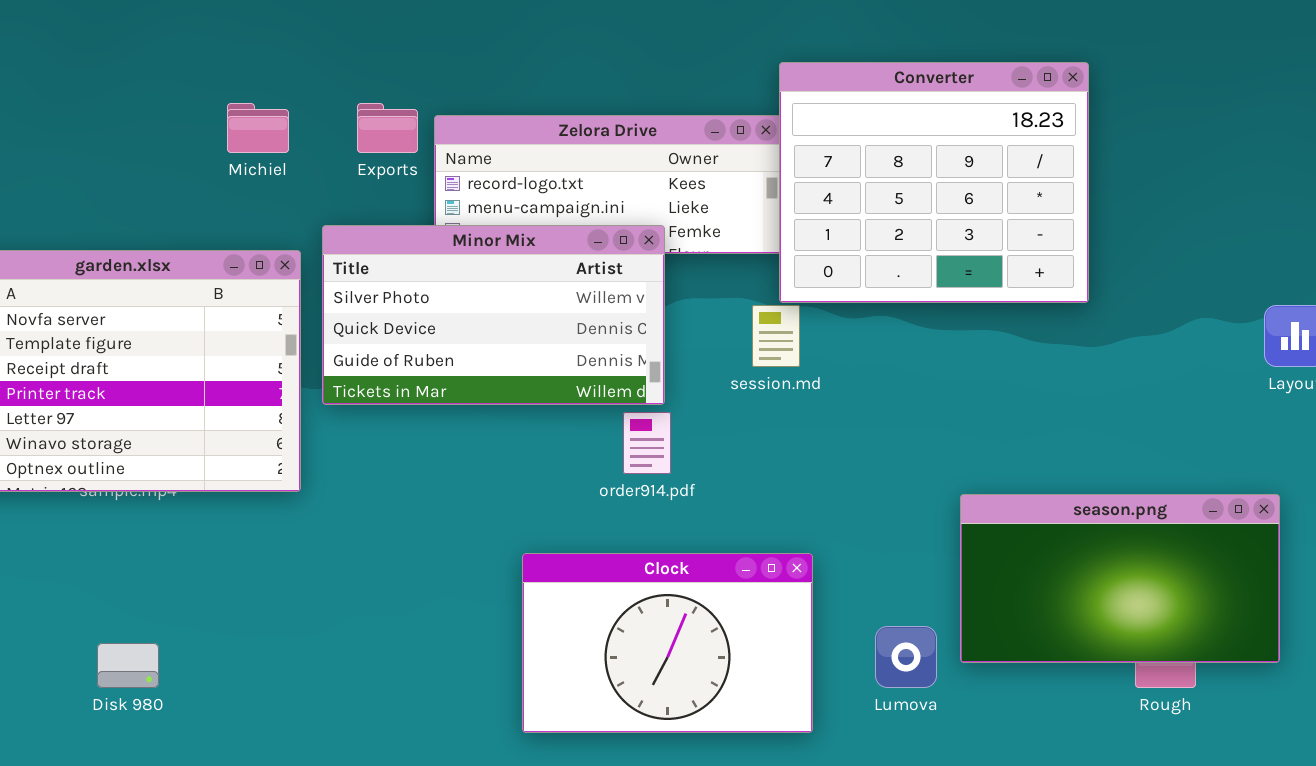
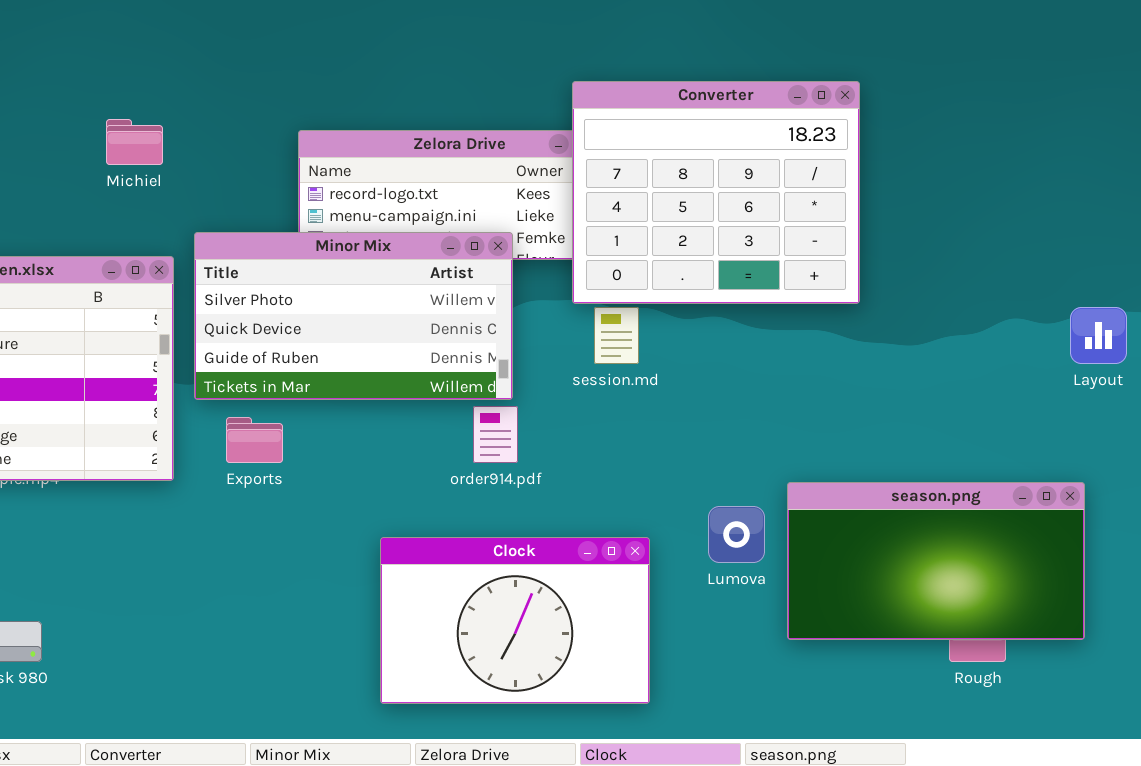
Converter: [779,62,1089,303] -> [572,81,860,304], moved
Exports: [357,103,418,153] -> [226,417,283,463], moved
Lumova: [875,626,937,688] -> [708,506,765,563], moved

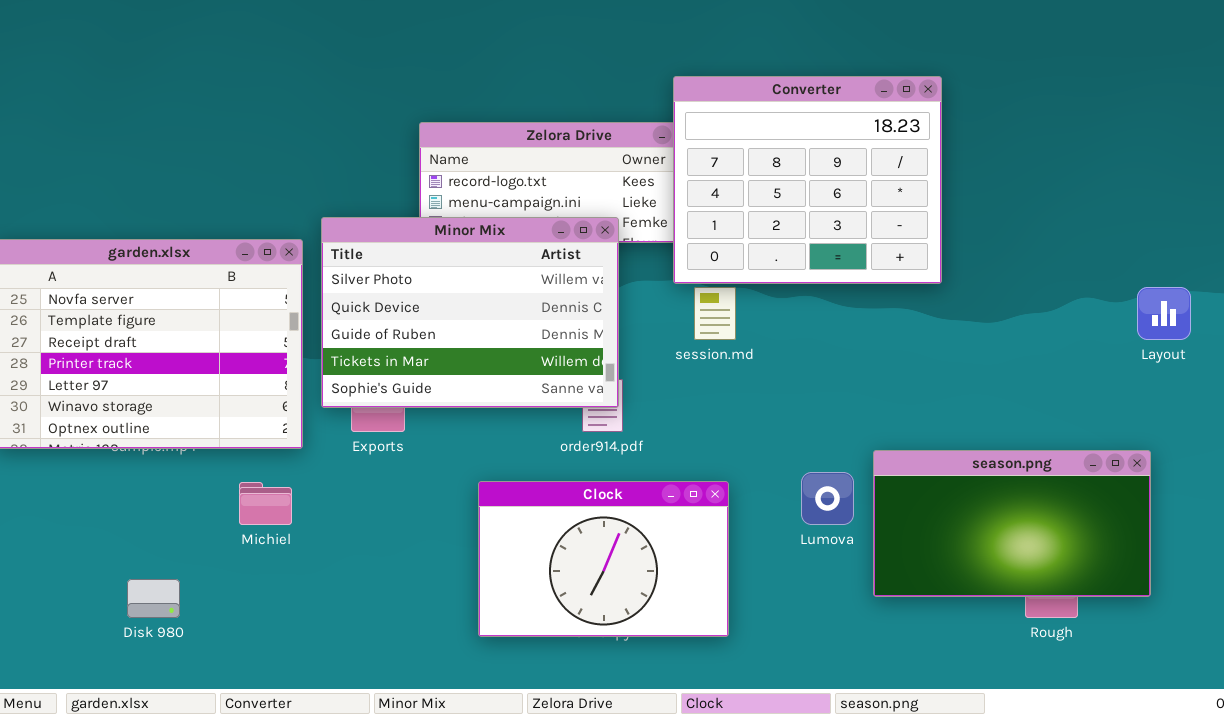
Michiel: [106,119,163,165] -> [239,482,292,525], moved
Minor Mix: [194,232,513,400] -> [321,217,619,408], resized
Clock: [380,537,650,704] -> [478,481,729,637], moved

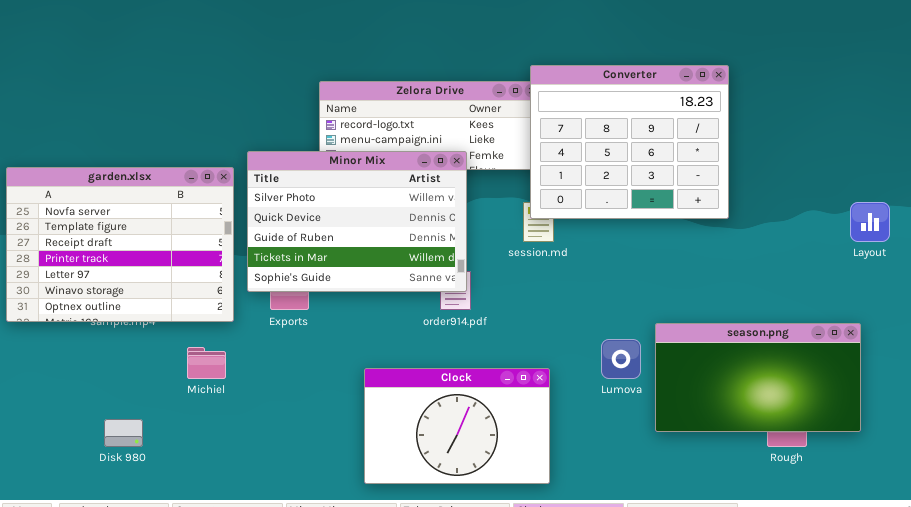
Converter: [673,76,942,284] -> [530,65,729,219], moved
Clock: [478,481,729,637] -> [364,368,550,484], moved

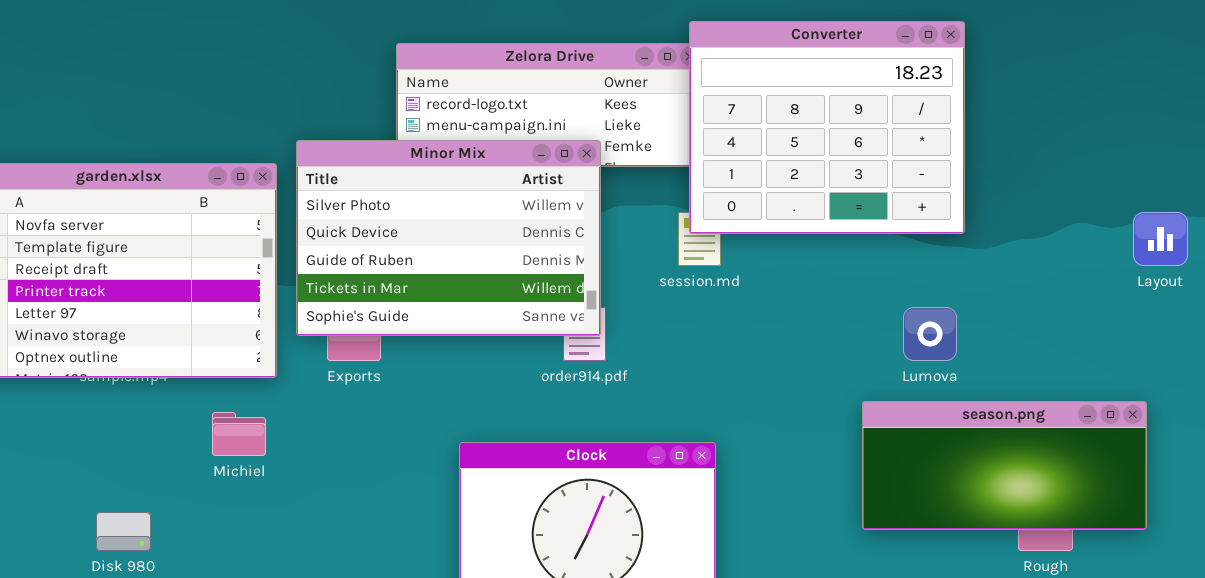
season.png: [655,323,861,432] -> [862,401,1147,530], resized
Lumova: [601,339,641,379] -> [903,307,957,361], moved

